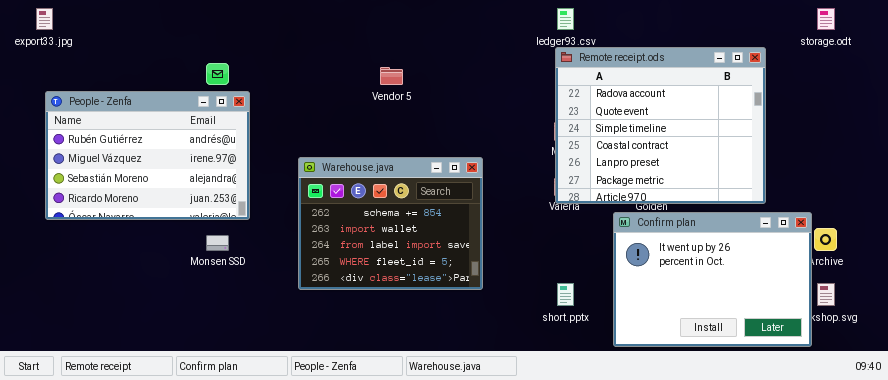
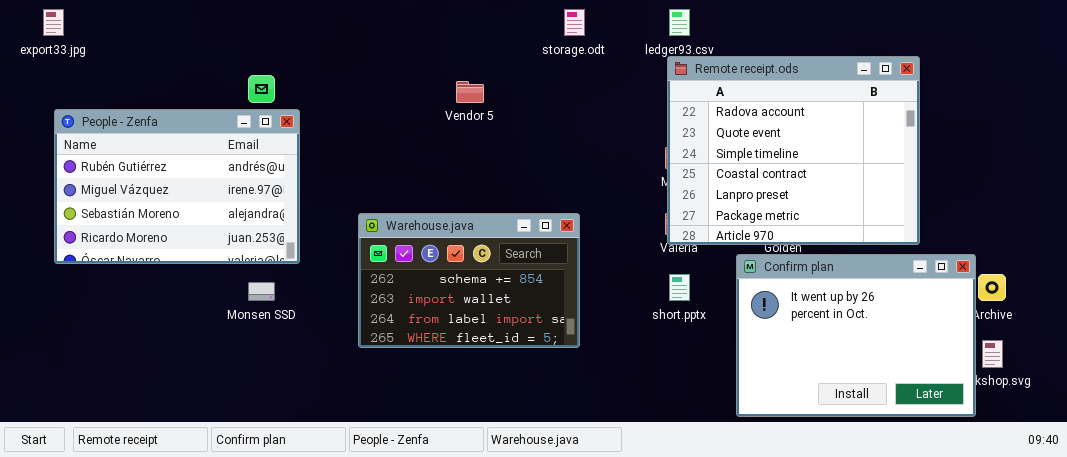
storage.odt: [817,8,835,30] -> [564,9,585,36], moved
Warehouse.java: [298,157,483,290] -> [358,213,580,348], resized
short.pptx: [557,283,574,306] -> [669,274,690,301], moved

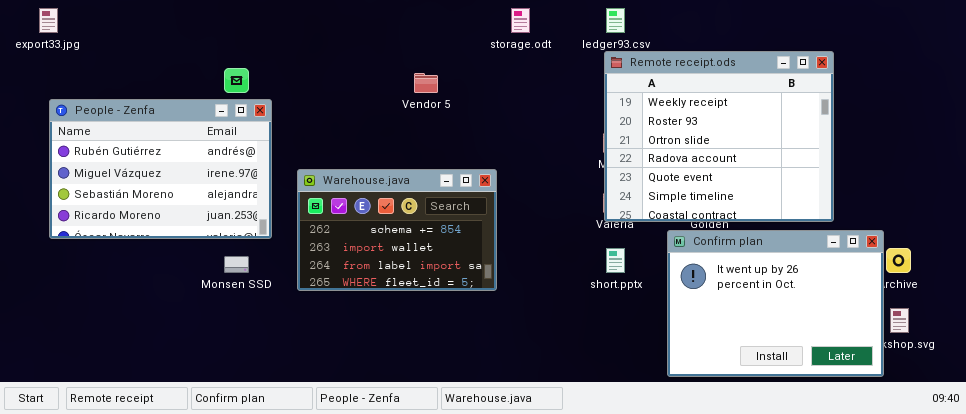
Remote receipt.ods: [667,56,920,245] -> [604,51,834,222], scrolled up 3 rows
Warehouse.java: [358,213,580,348] -> [297,169,497,291], moved

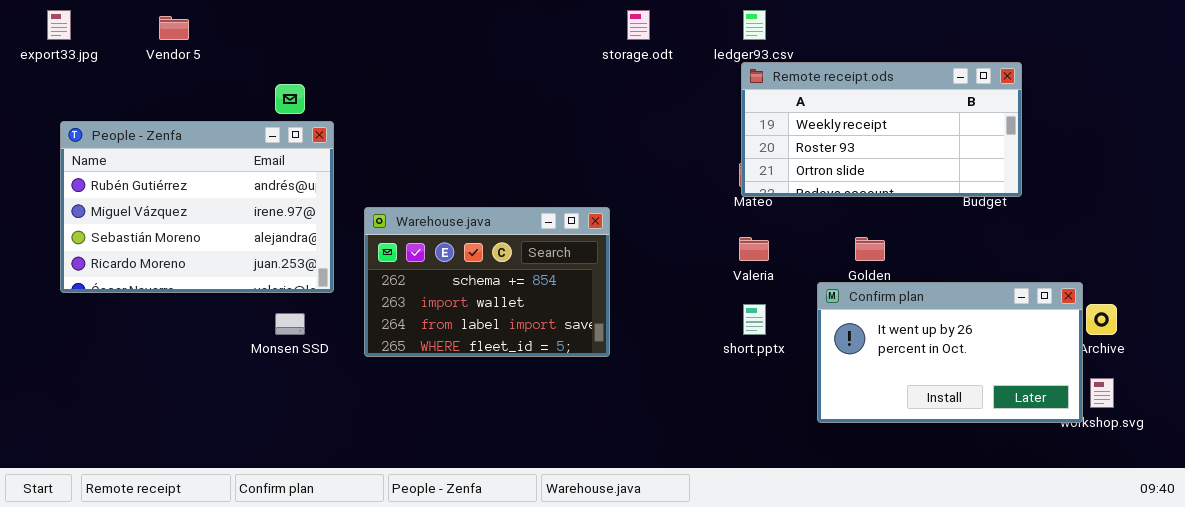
Remote receipt.ods: [604,51,834,222] -> [741,62,1022,197], resized
Vendor 5: [414,73,438,93] -> [159,16,189,40], moved
Confirm plan: [667,230,884,377] -> [817,282,1083,423], resized

